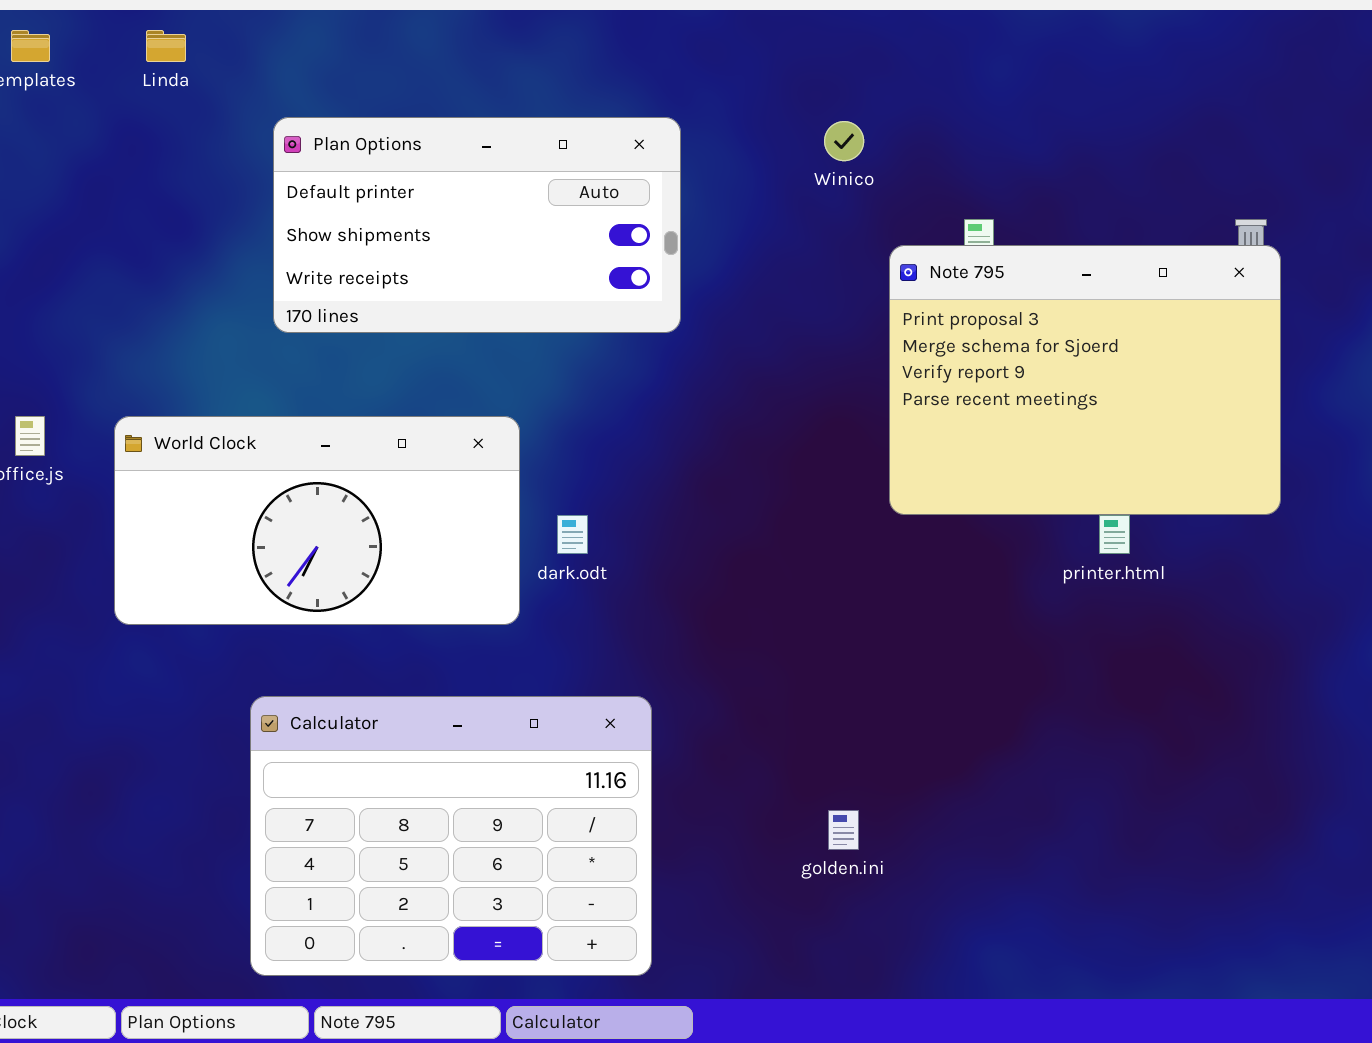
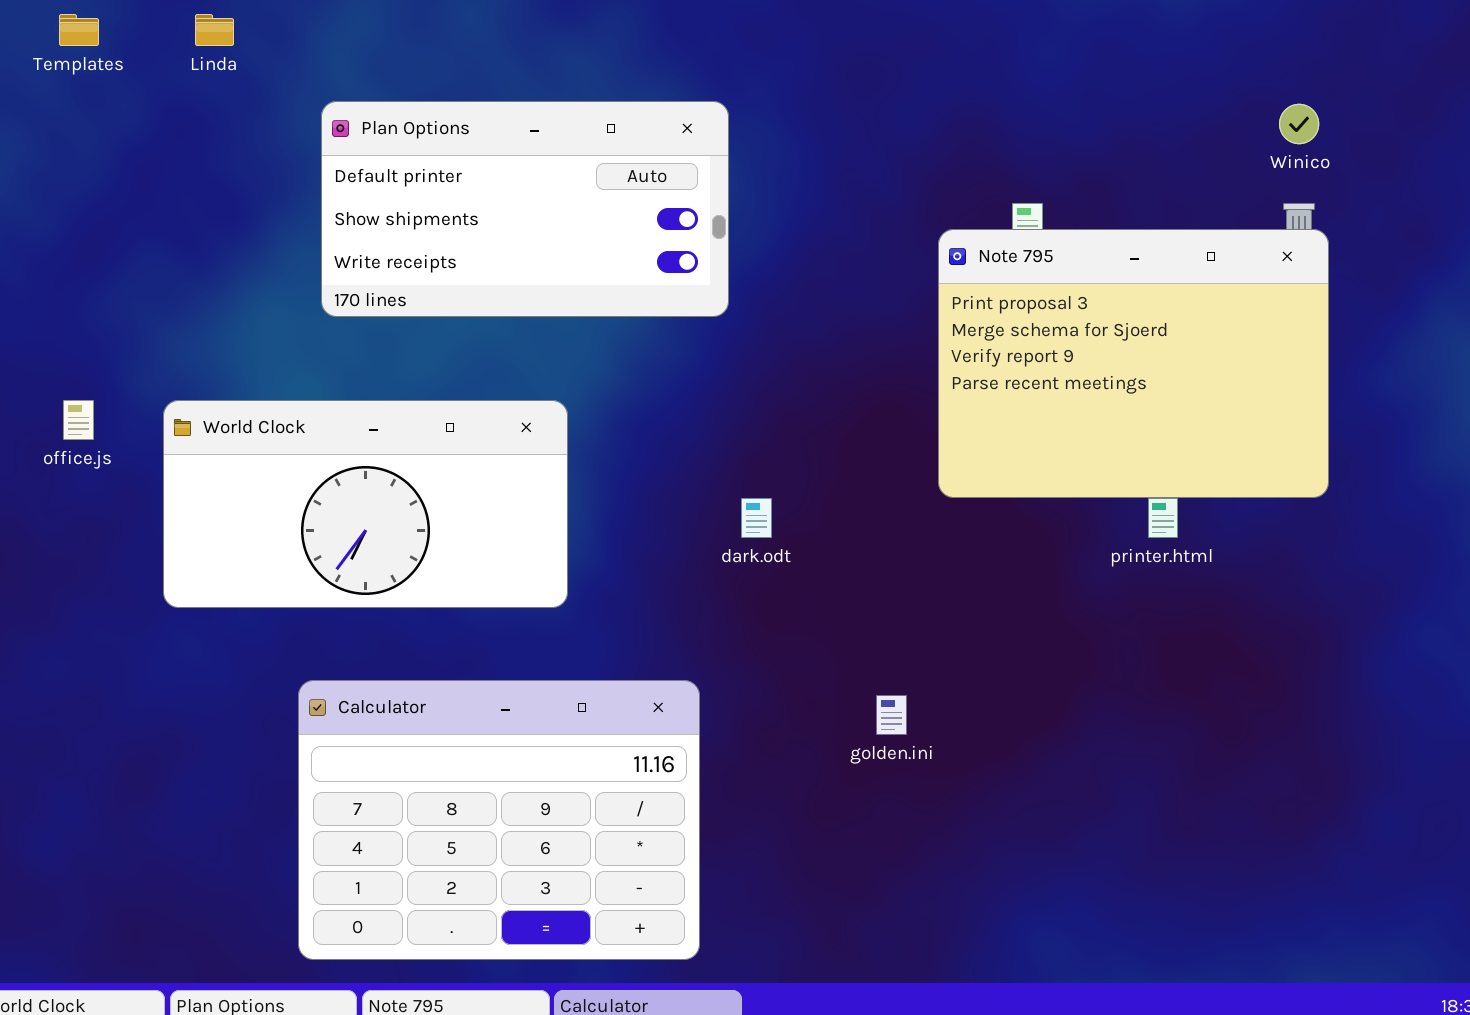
Winico: [824,121,864,161] -> [1279,104,1319,144], moved
dark.odt: [557,515,588,554] -> [741,498,772,538], moved
golden.ini: [828,810,859,850] -> [876,695,907,735], moved

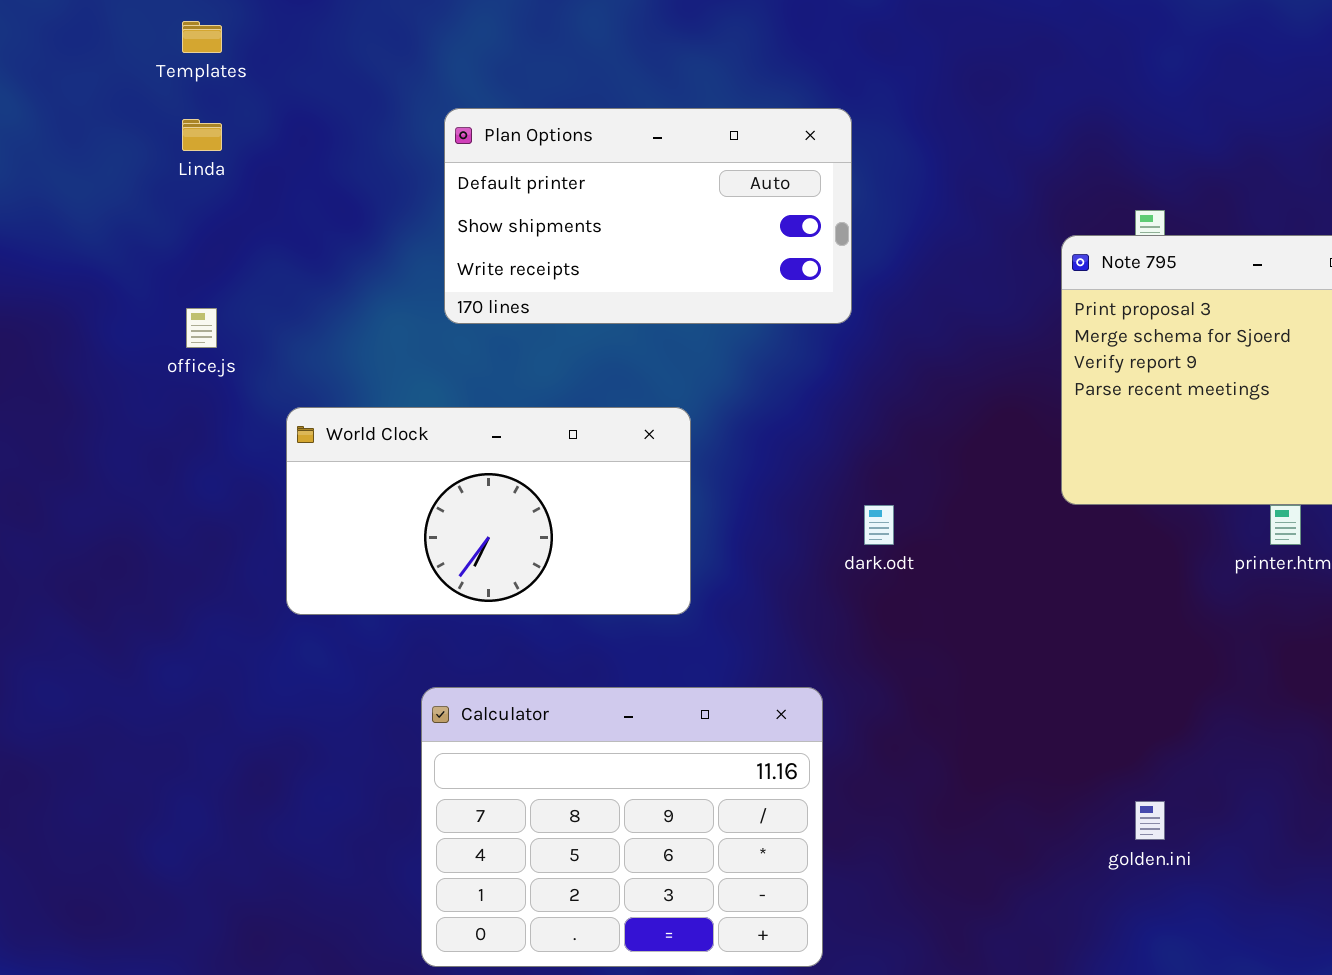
Linda: [195,14,234,46] -> [182,119,222,151], moved
office.js: [63,400,94,440] -> [186,308,217,348], moved
golden.ini: [876,695,907,735] -> [1135,801,1165,840], moved

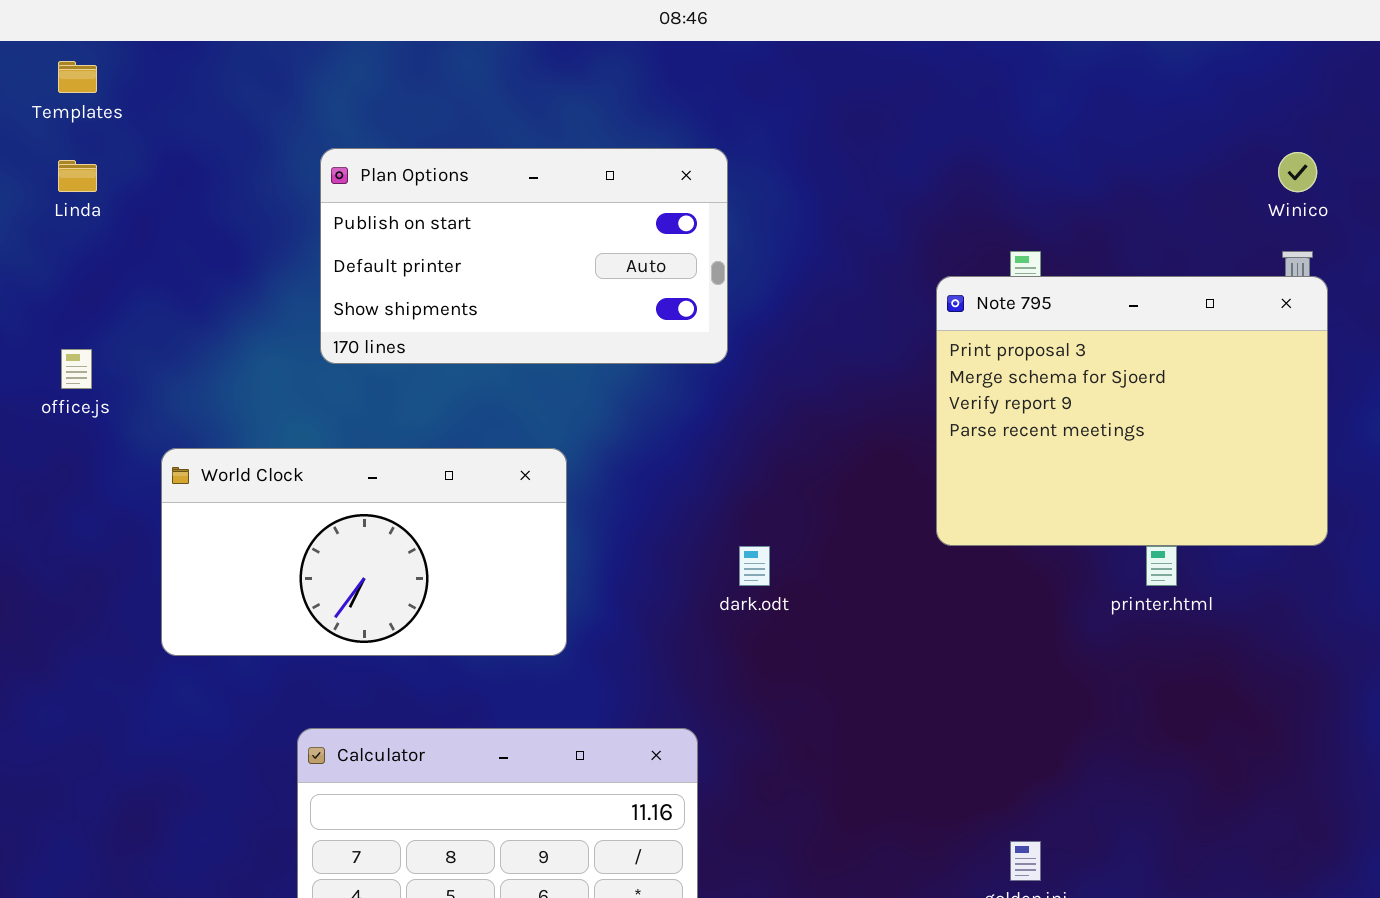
Plan Options: [444,108,852,324] -> [320,148,728,364], scrolled up 1 row

